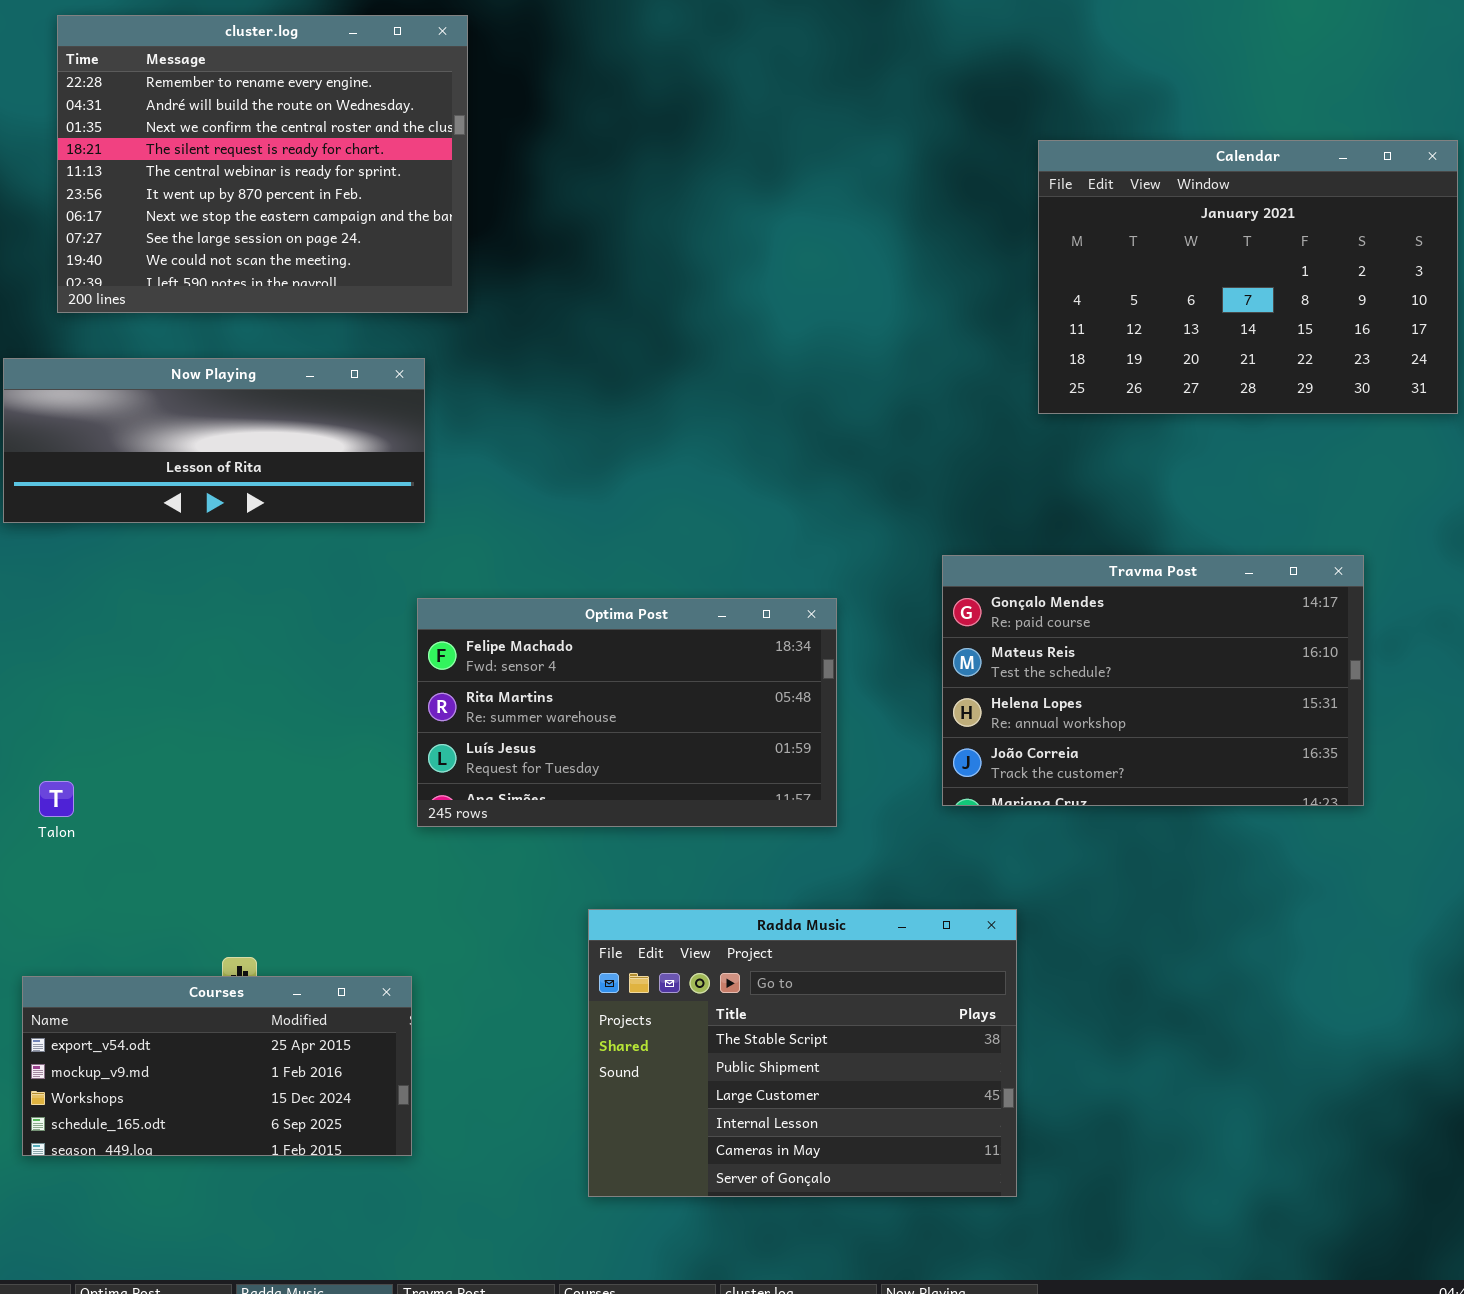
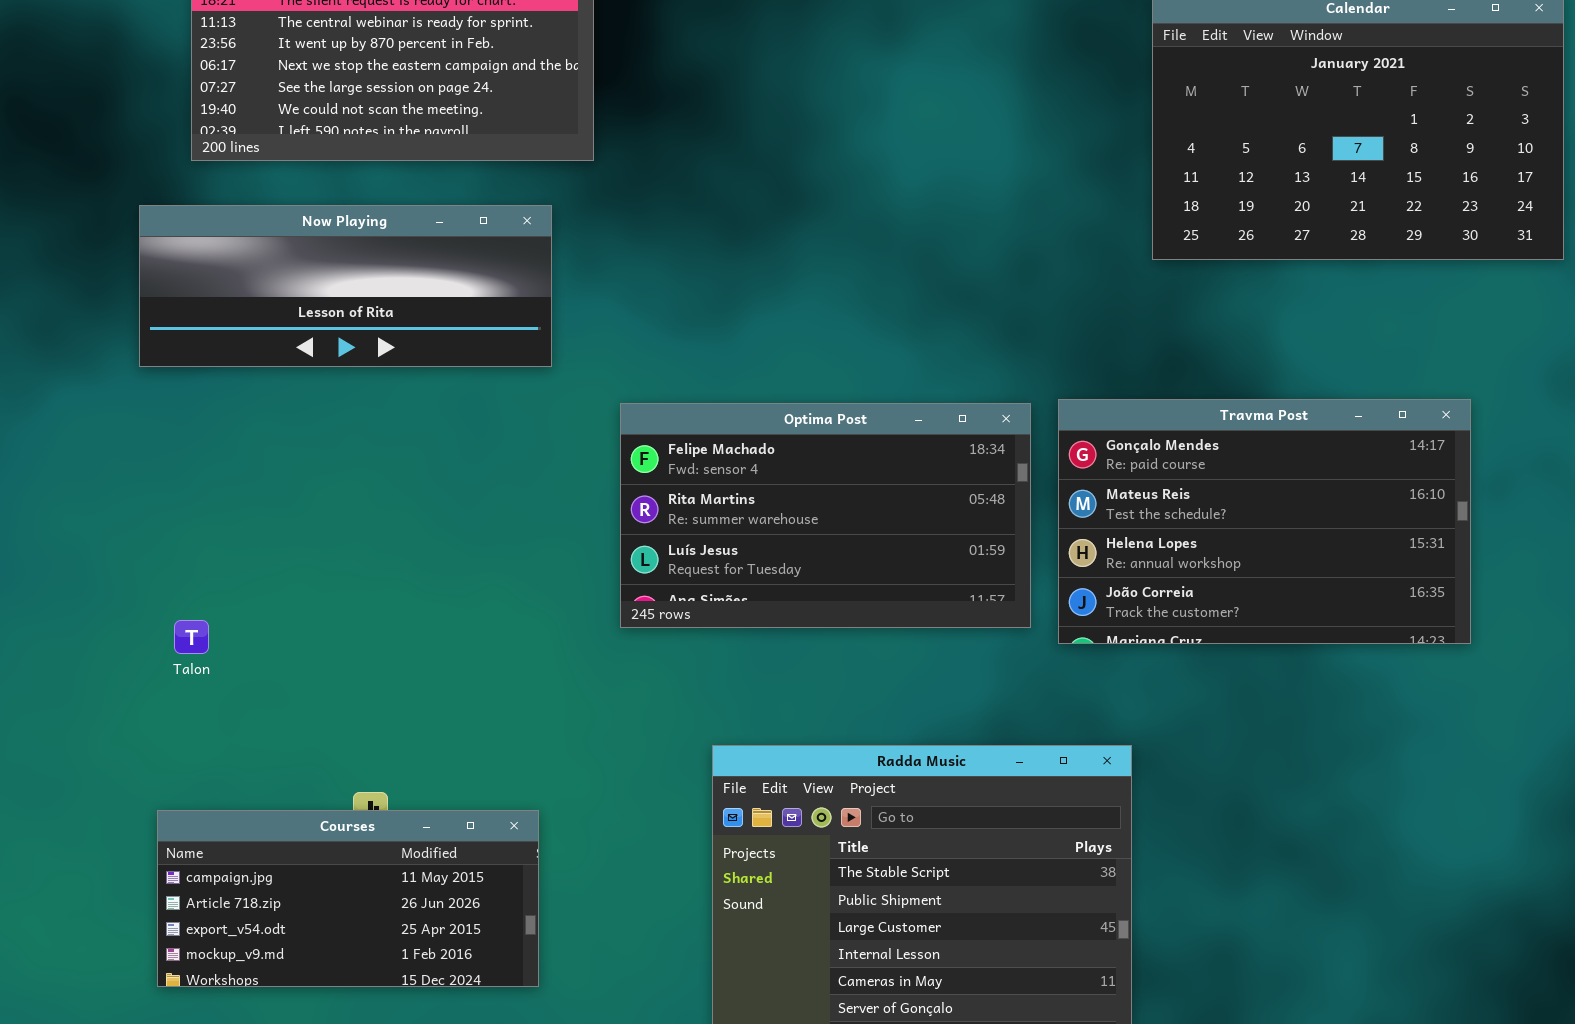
Optima Post: [417,598,837,827] -> [620,403,1031,628], moved
Courses: [22,976,412,1156] -> [157,810,539,987], scrolled up 2 rows

